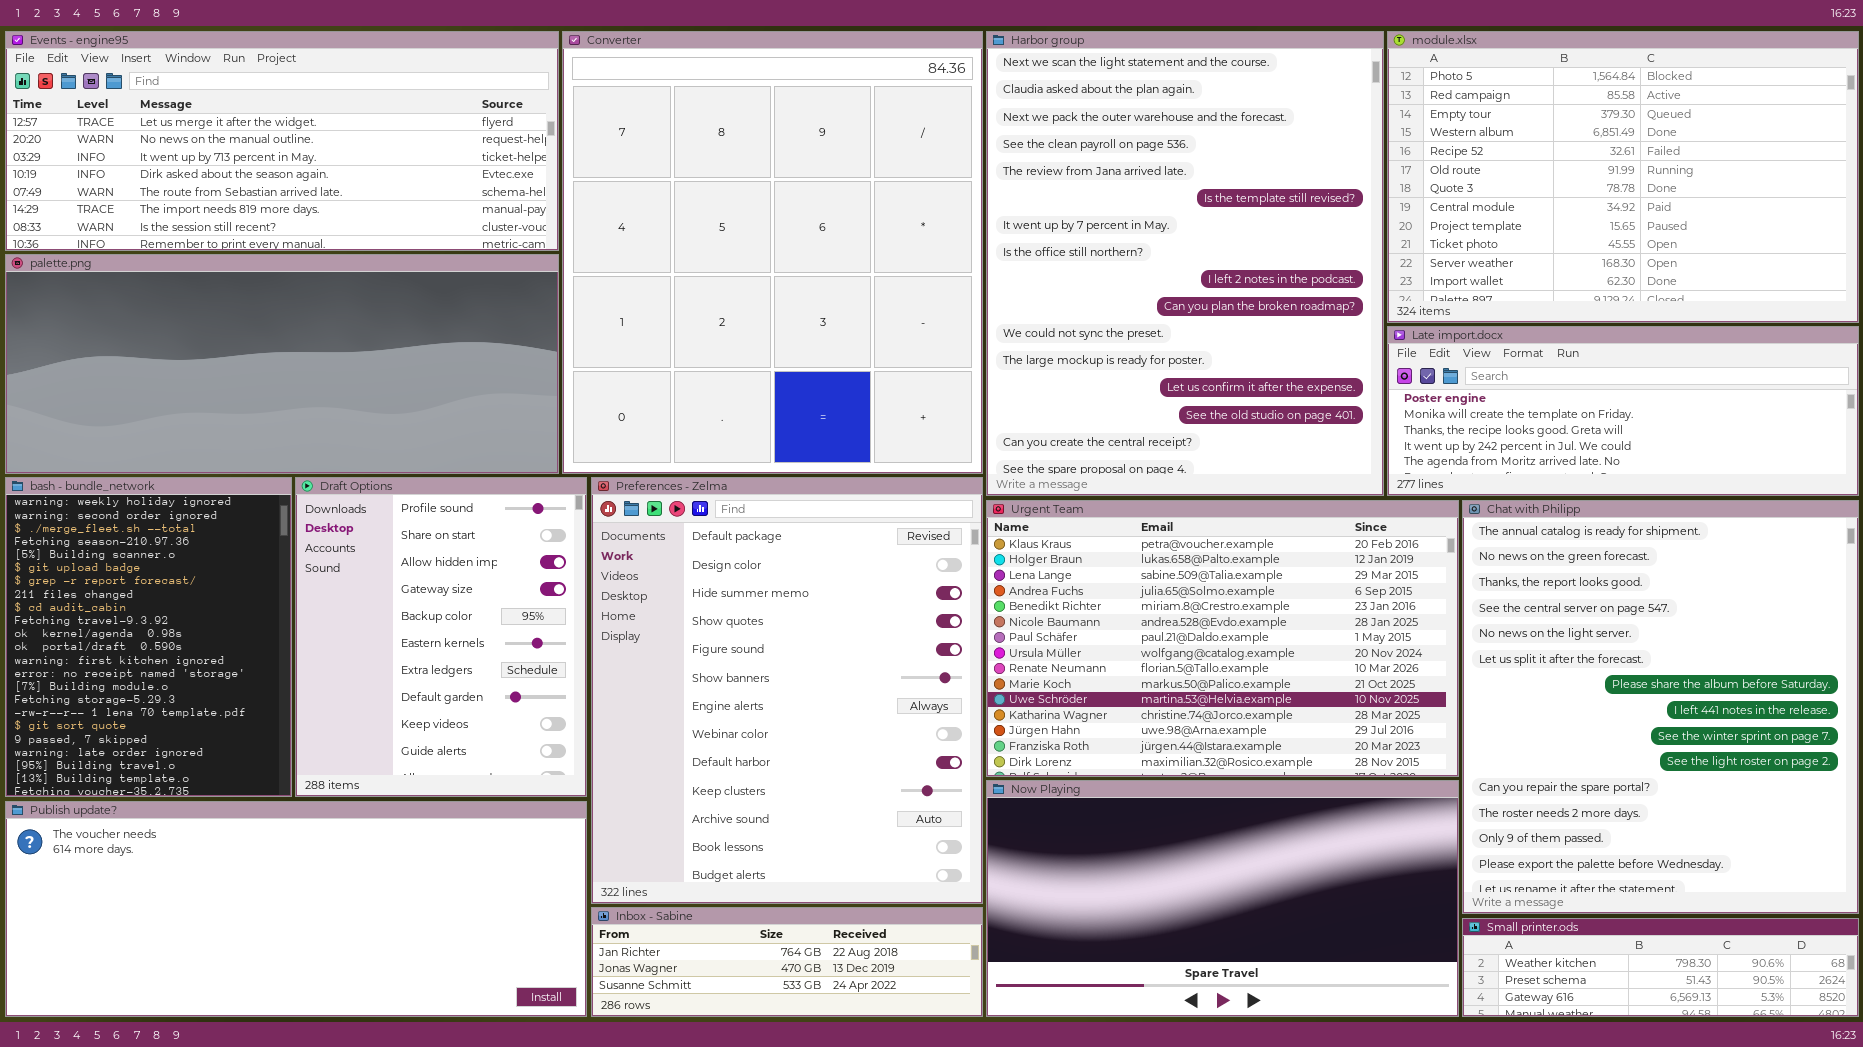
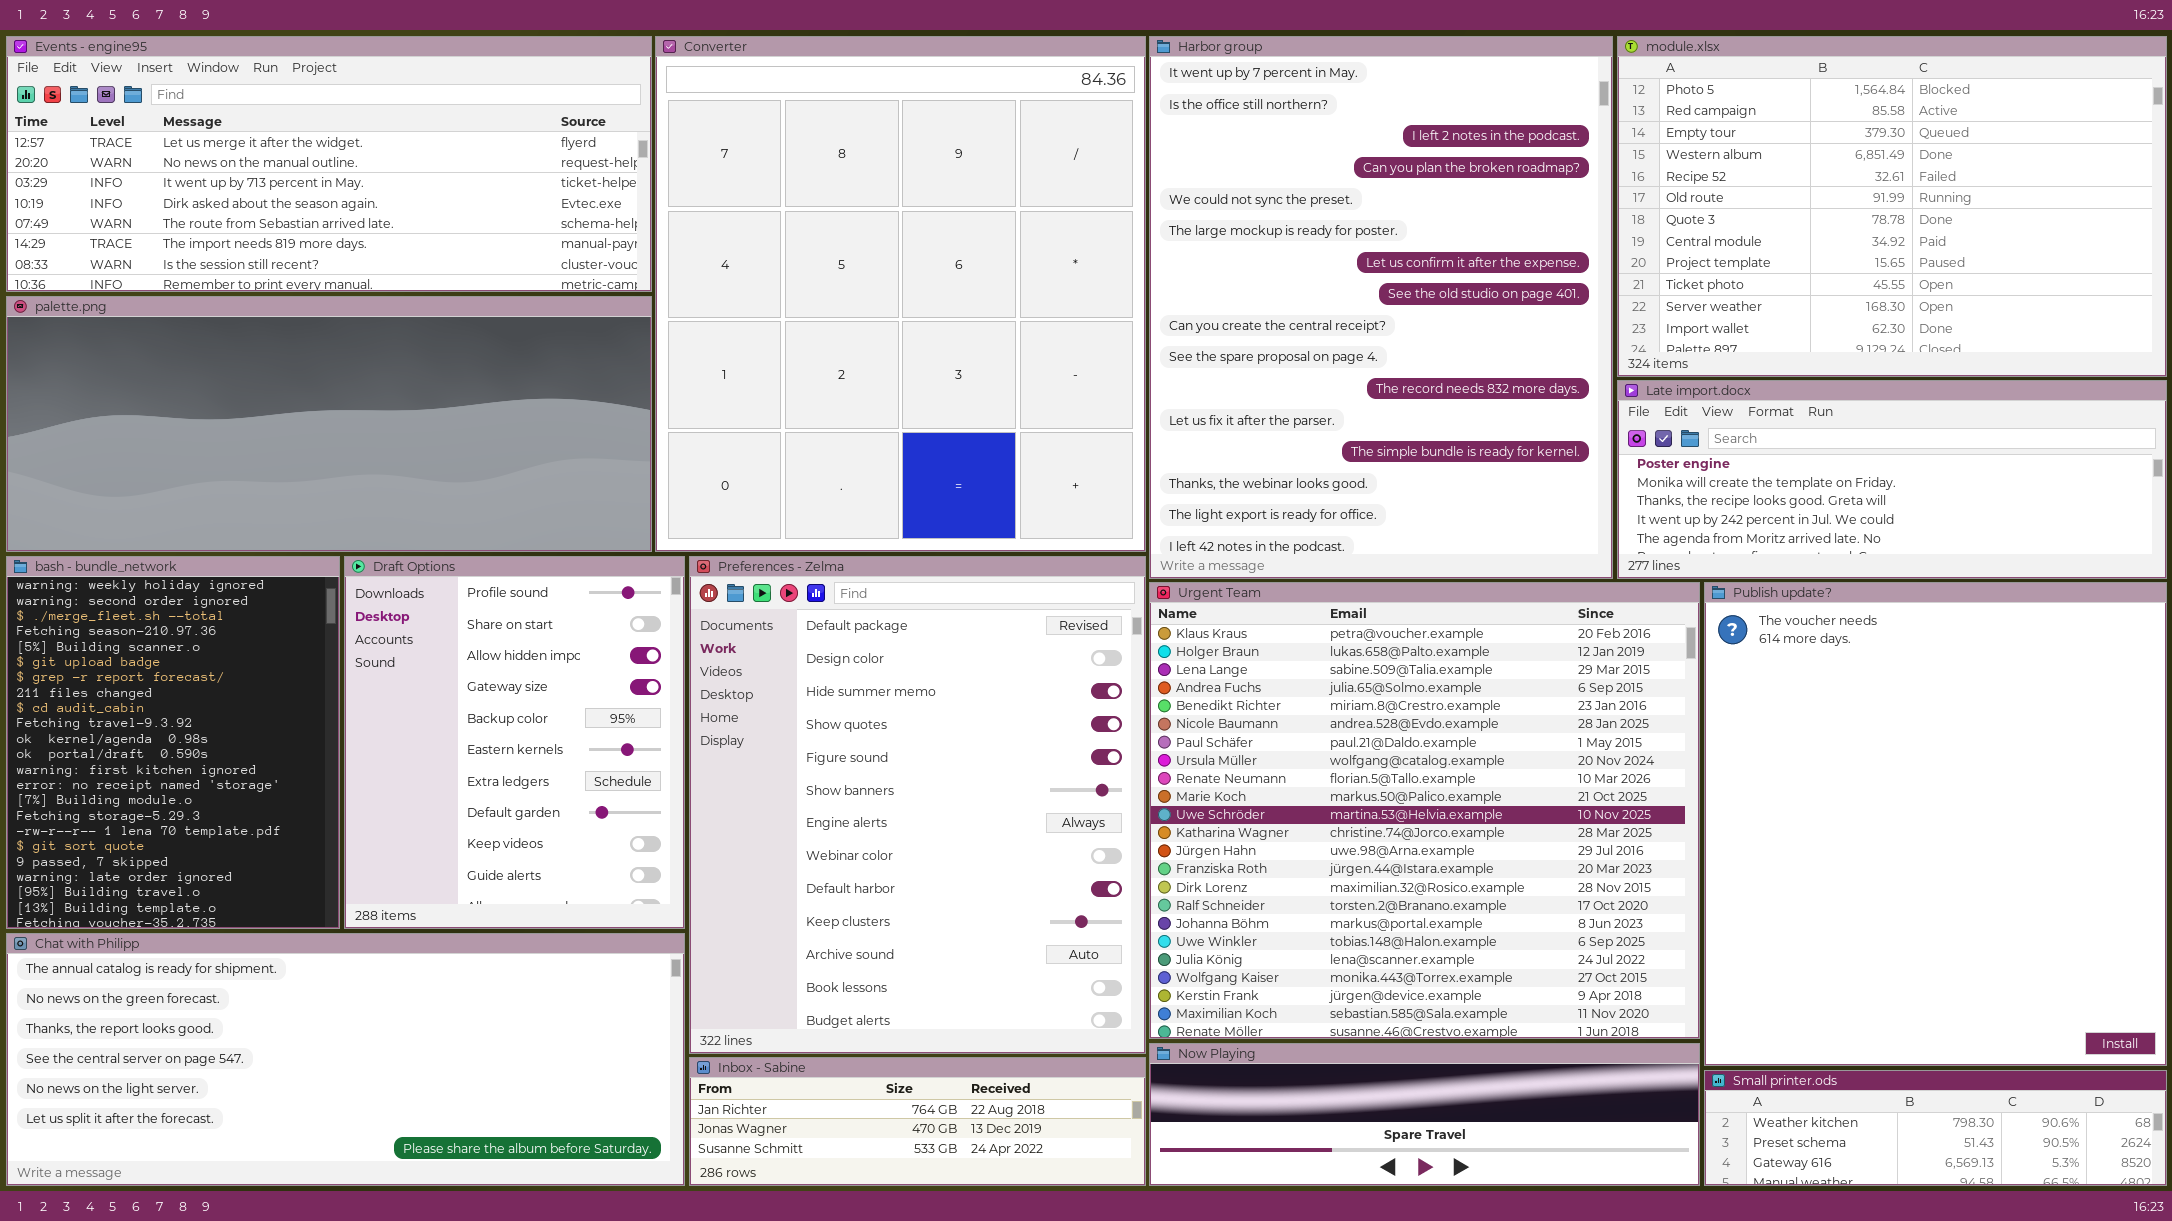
Harbor group: [986,31,1384,496] -> [1149,36,1613,579], scrolled down 6 rows
Urgent Team: [986,500,1459,777] -> [1149,582,1700,1039], resized
Chat with Philipp: [1462,500,1859,914] -> [6,933,685,1186], moved, resized
Now Playing: [986,780,1459,1017] -> [1149,1043,1700,1186], resized
Publish update?: [5,801,587,1017] -> [1704,582,2167,1066], moved, resized

